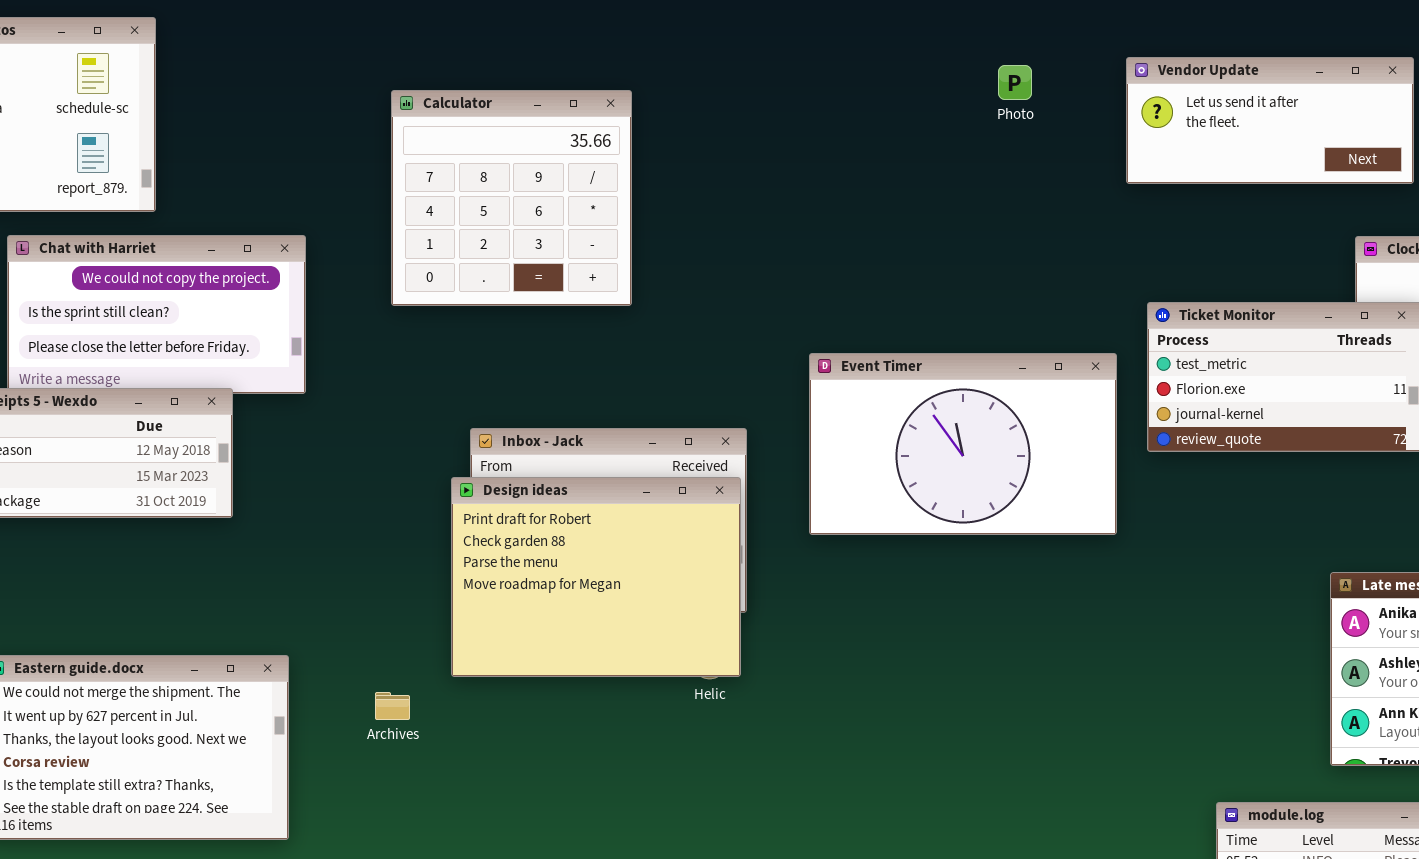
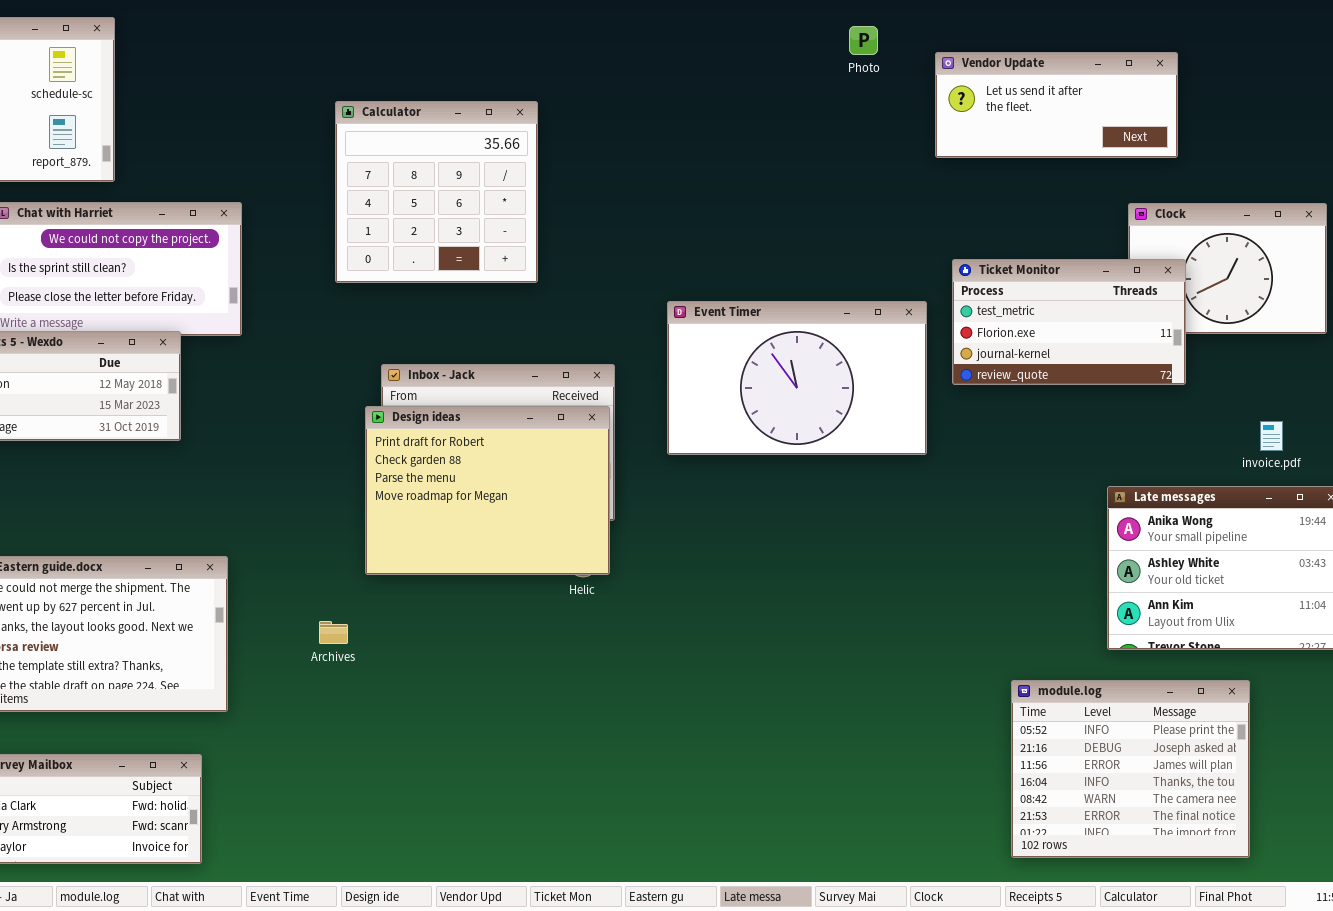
Photo: [998,65,1032,100] -> [849,26,878,55], moved
Calculator: [391,90,632,306] -> [335,101,538,283], moved
Archives: [375,692,410,720] -> [319,621,348,644], moved

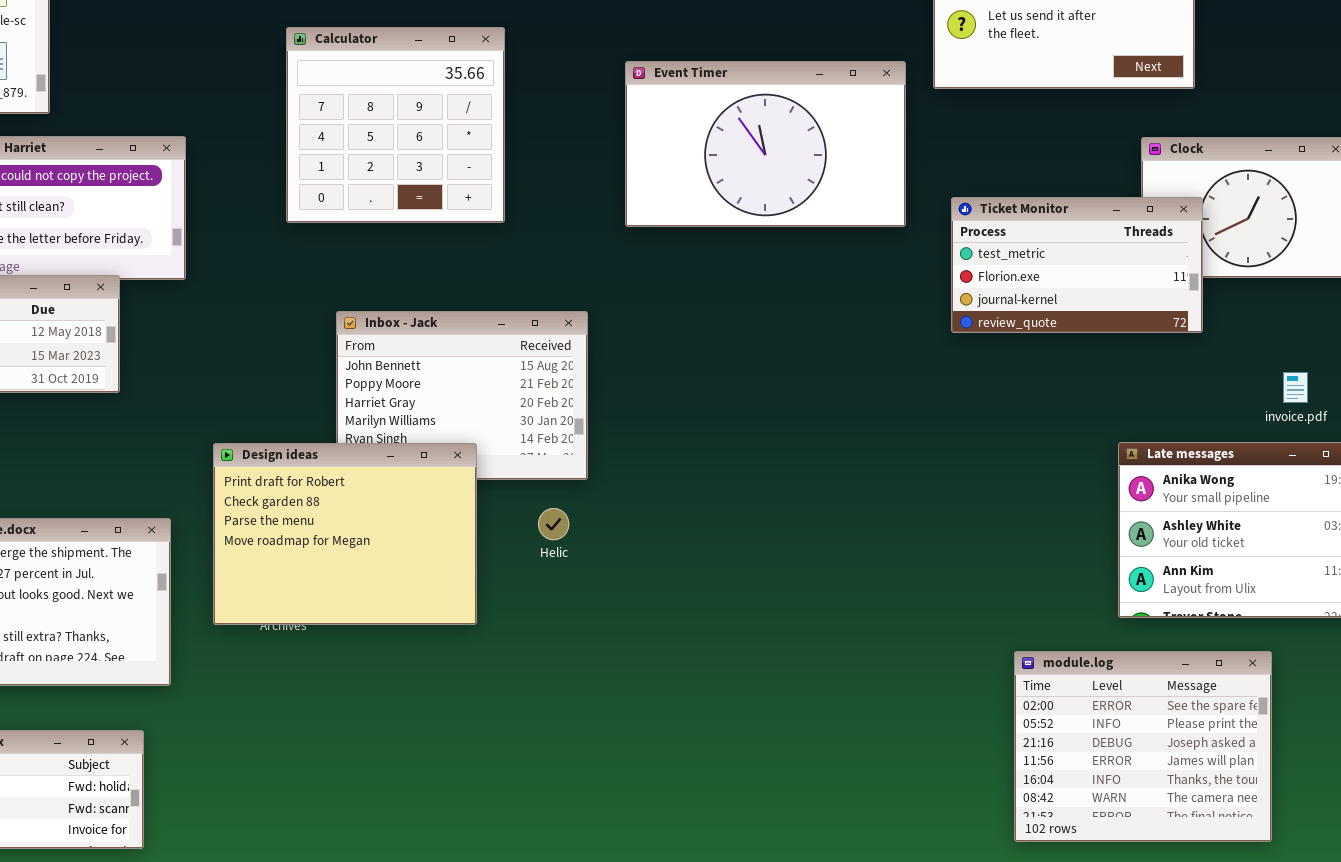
Event Timer: [667,301,927,455] -> [625,61,906,227], moved
Design ideas: [365,406,610,575] -> [213,443,477,625], moved
module.log: [1011,680,1250,858] -> [1014,651,1272,842], scrolled up 1 row

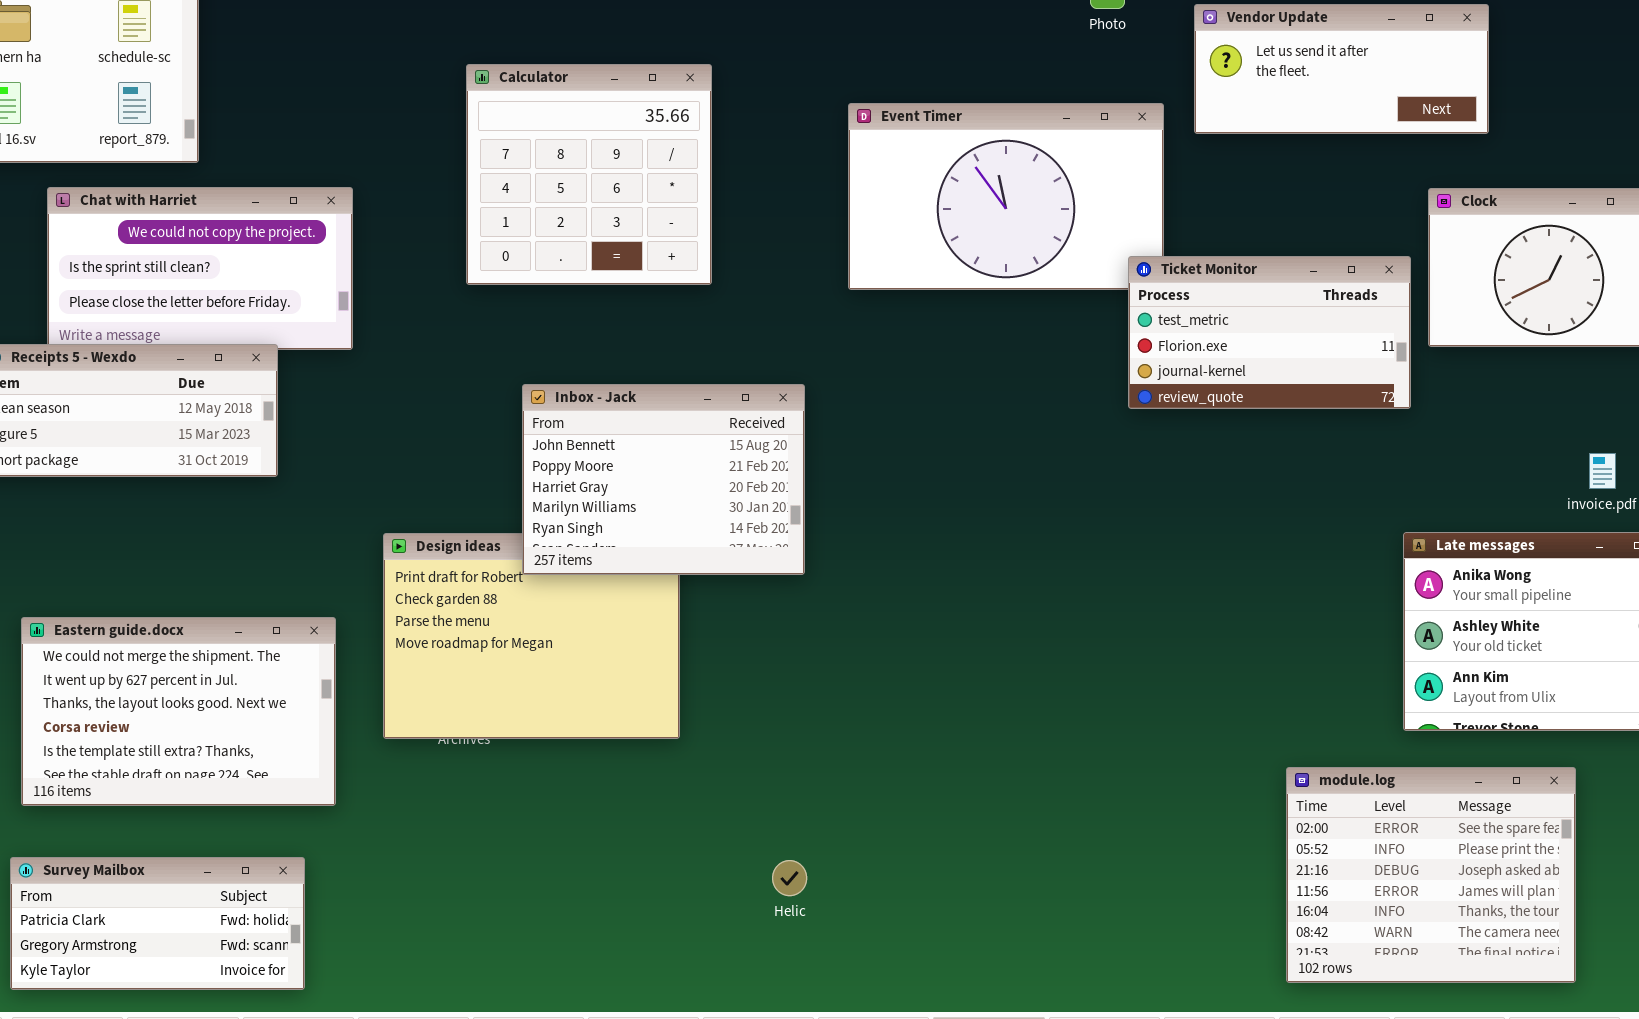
Ticket Monitor: [951,197,1203,333] -> [1128,256,1411,409], moved
Inbox - Jack: [336,311,588,480] -> [522,384,805,575], raised
Helic: [538,508,569,540] -> [772,860,807,896], moved

